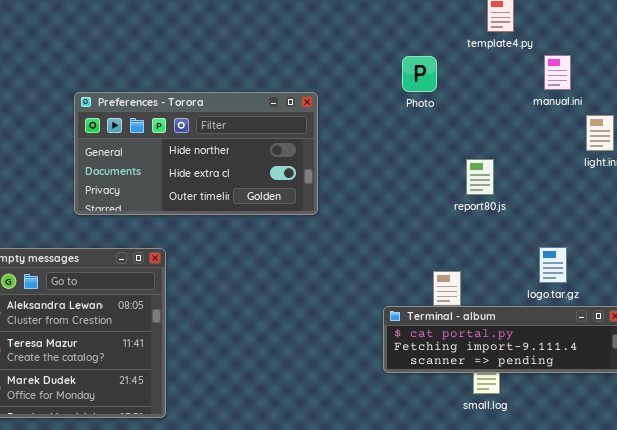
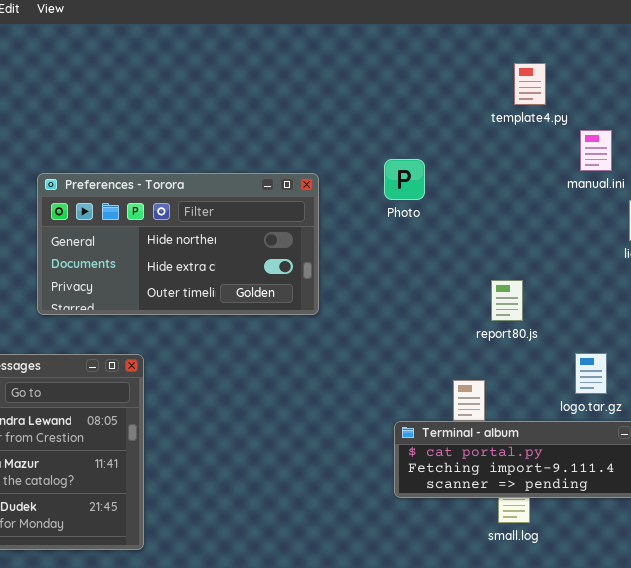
Photo: [402,56,437,92] -> [384,159,425,200], moved
report80.js: [466,159,494,195] -> [491,280,523,321], moved

